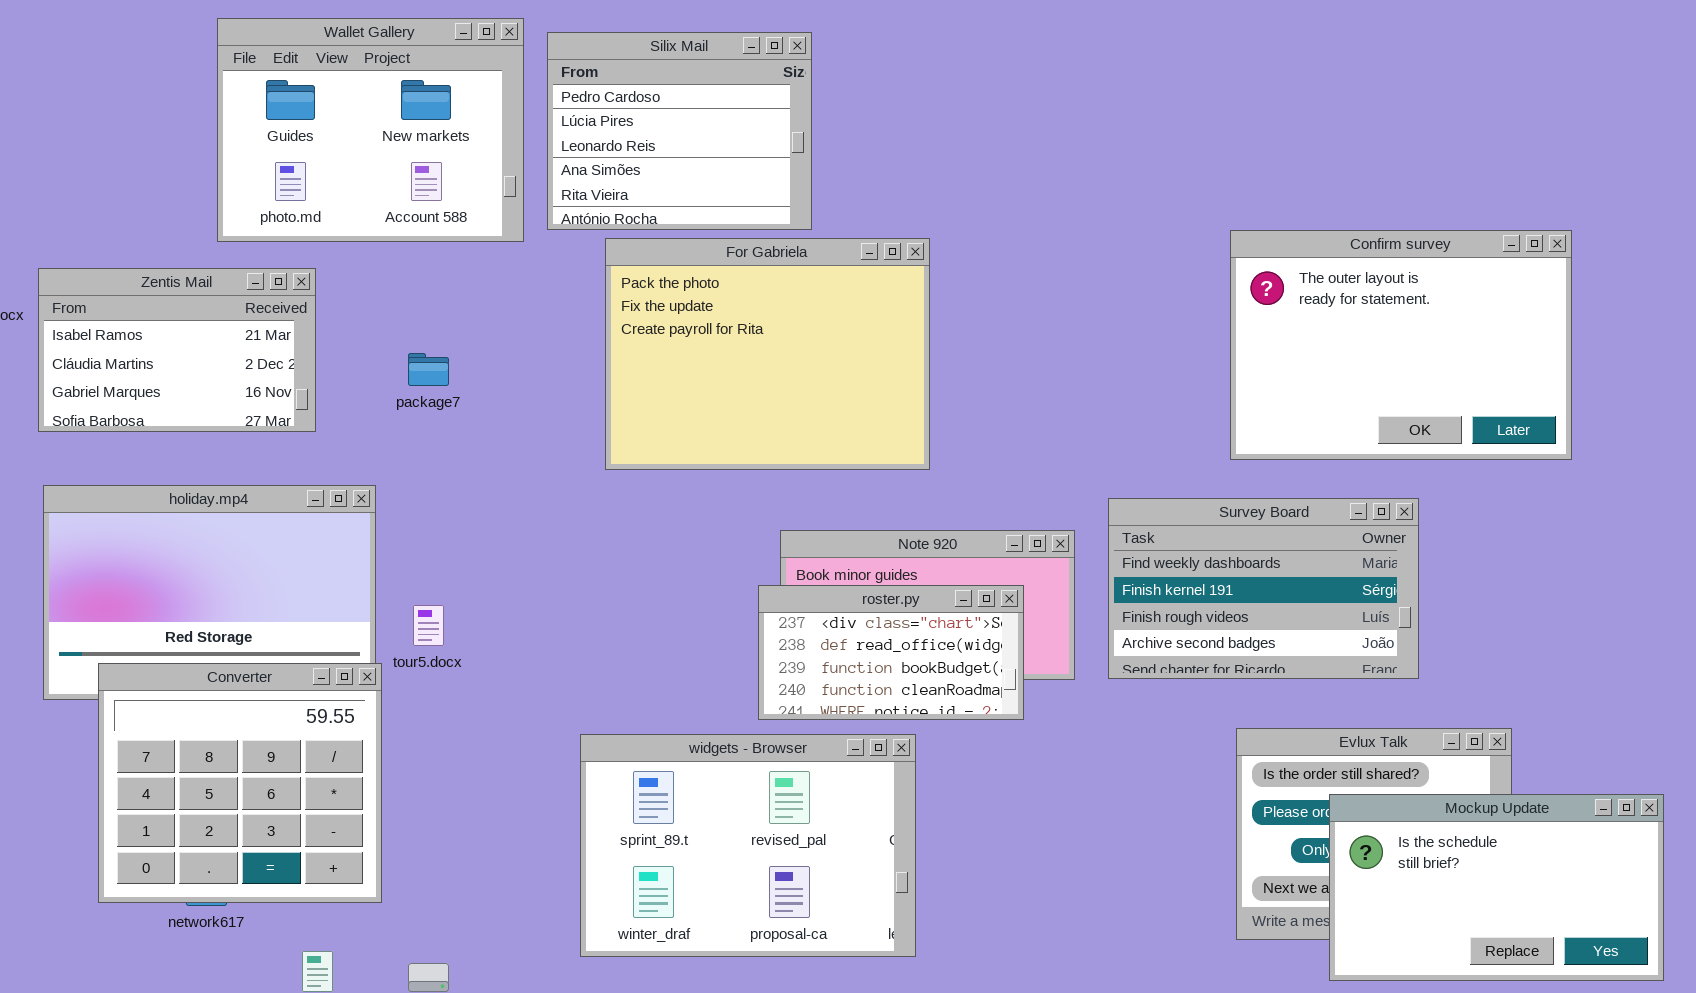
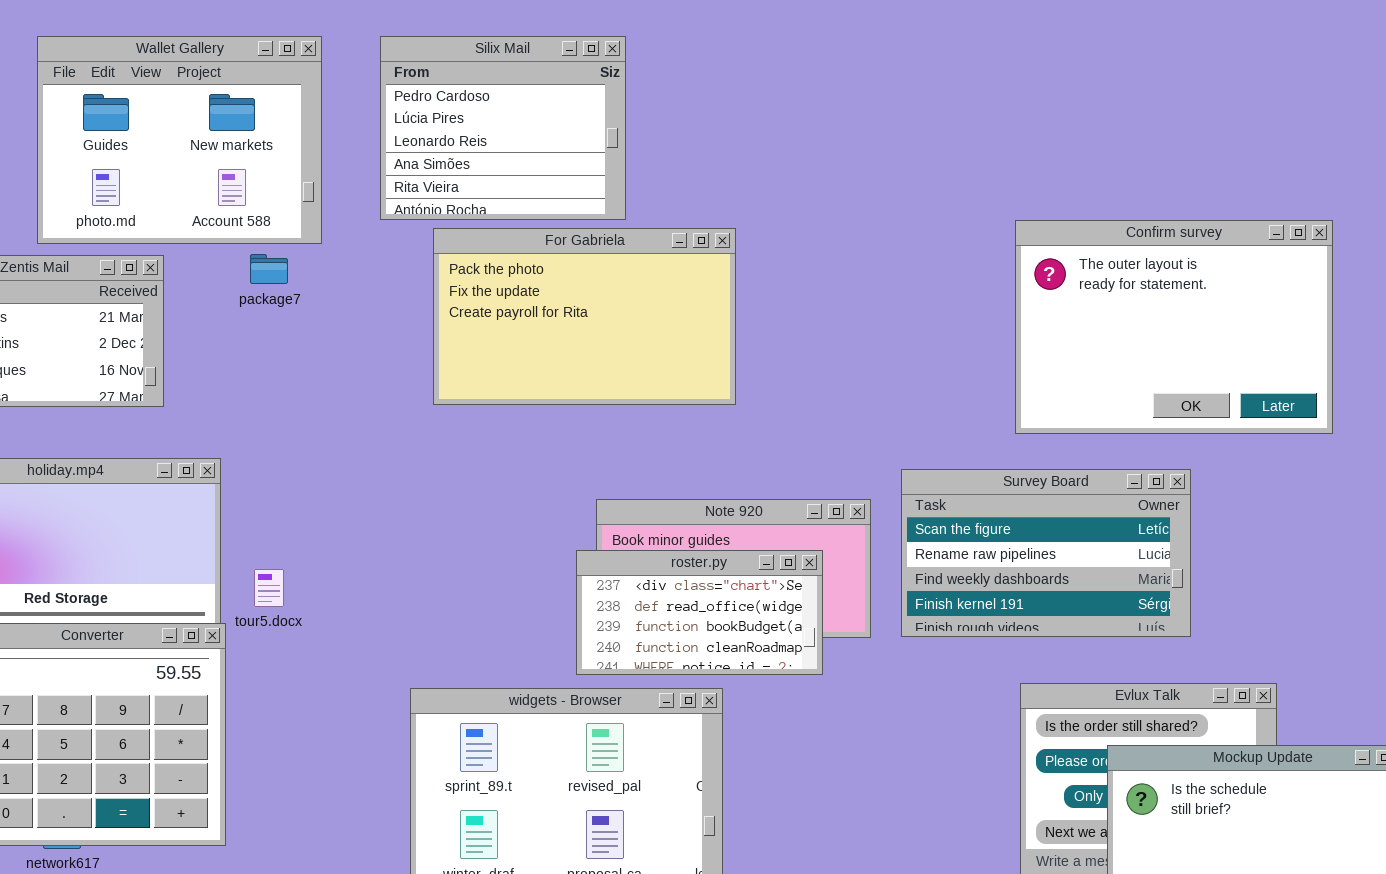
Wallet Gallery: [217,18,524,242] -> [37,36,322,244], moved
For Gabriela: [605,238,930,470] -> [433,228,736,405], resized
package7: [408,353,449,386] -> [250,254,288,284], moved
Survey Board: [1108,498,1419,679] -> [901,469,1191,637], scrolled up 2 rows

